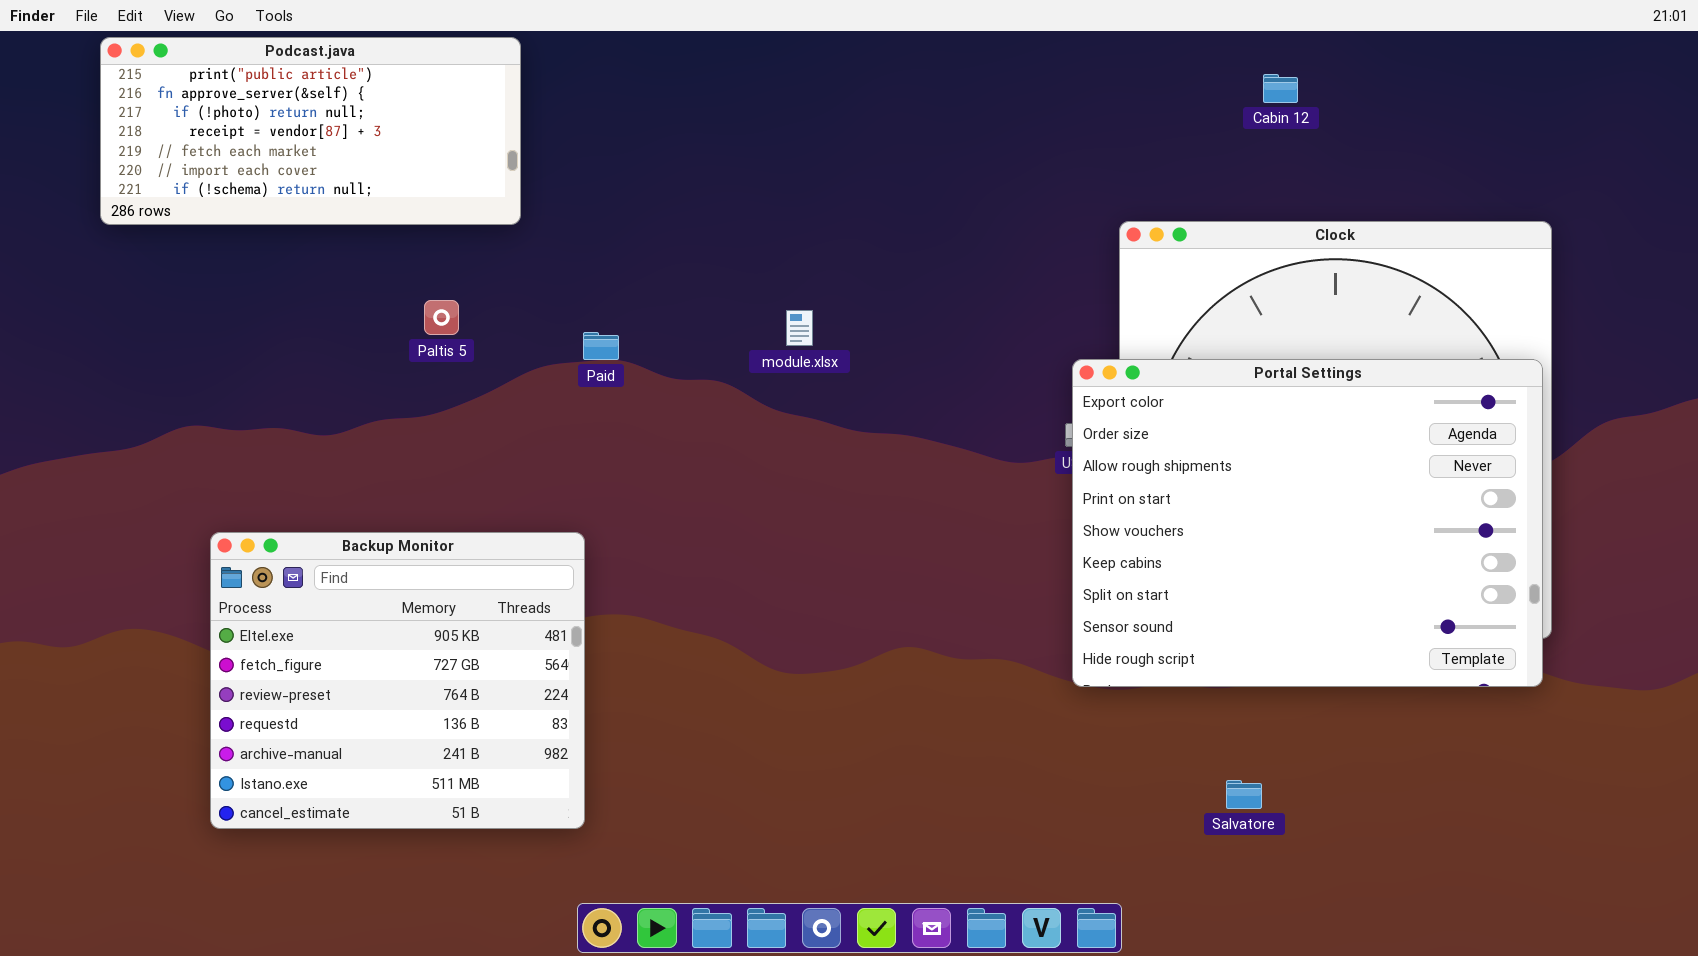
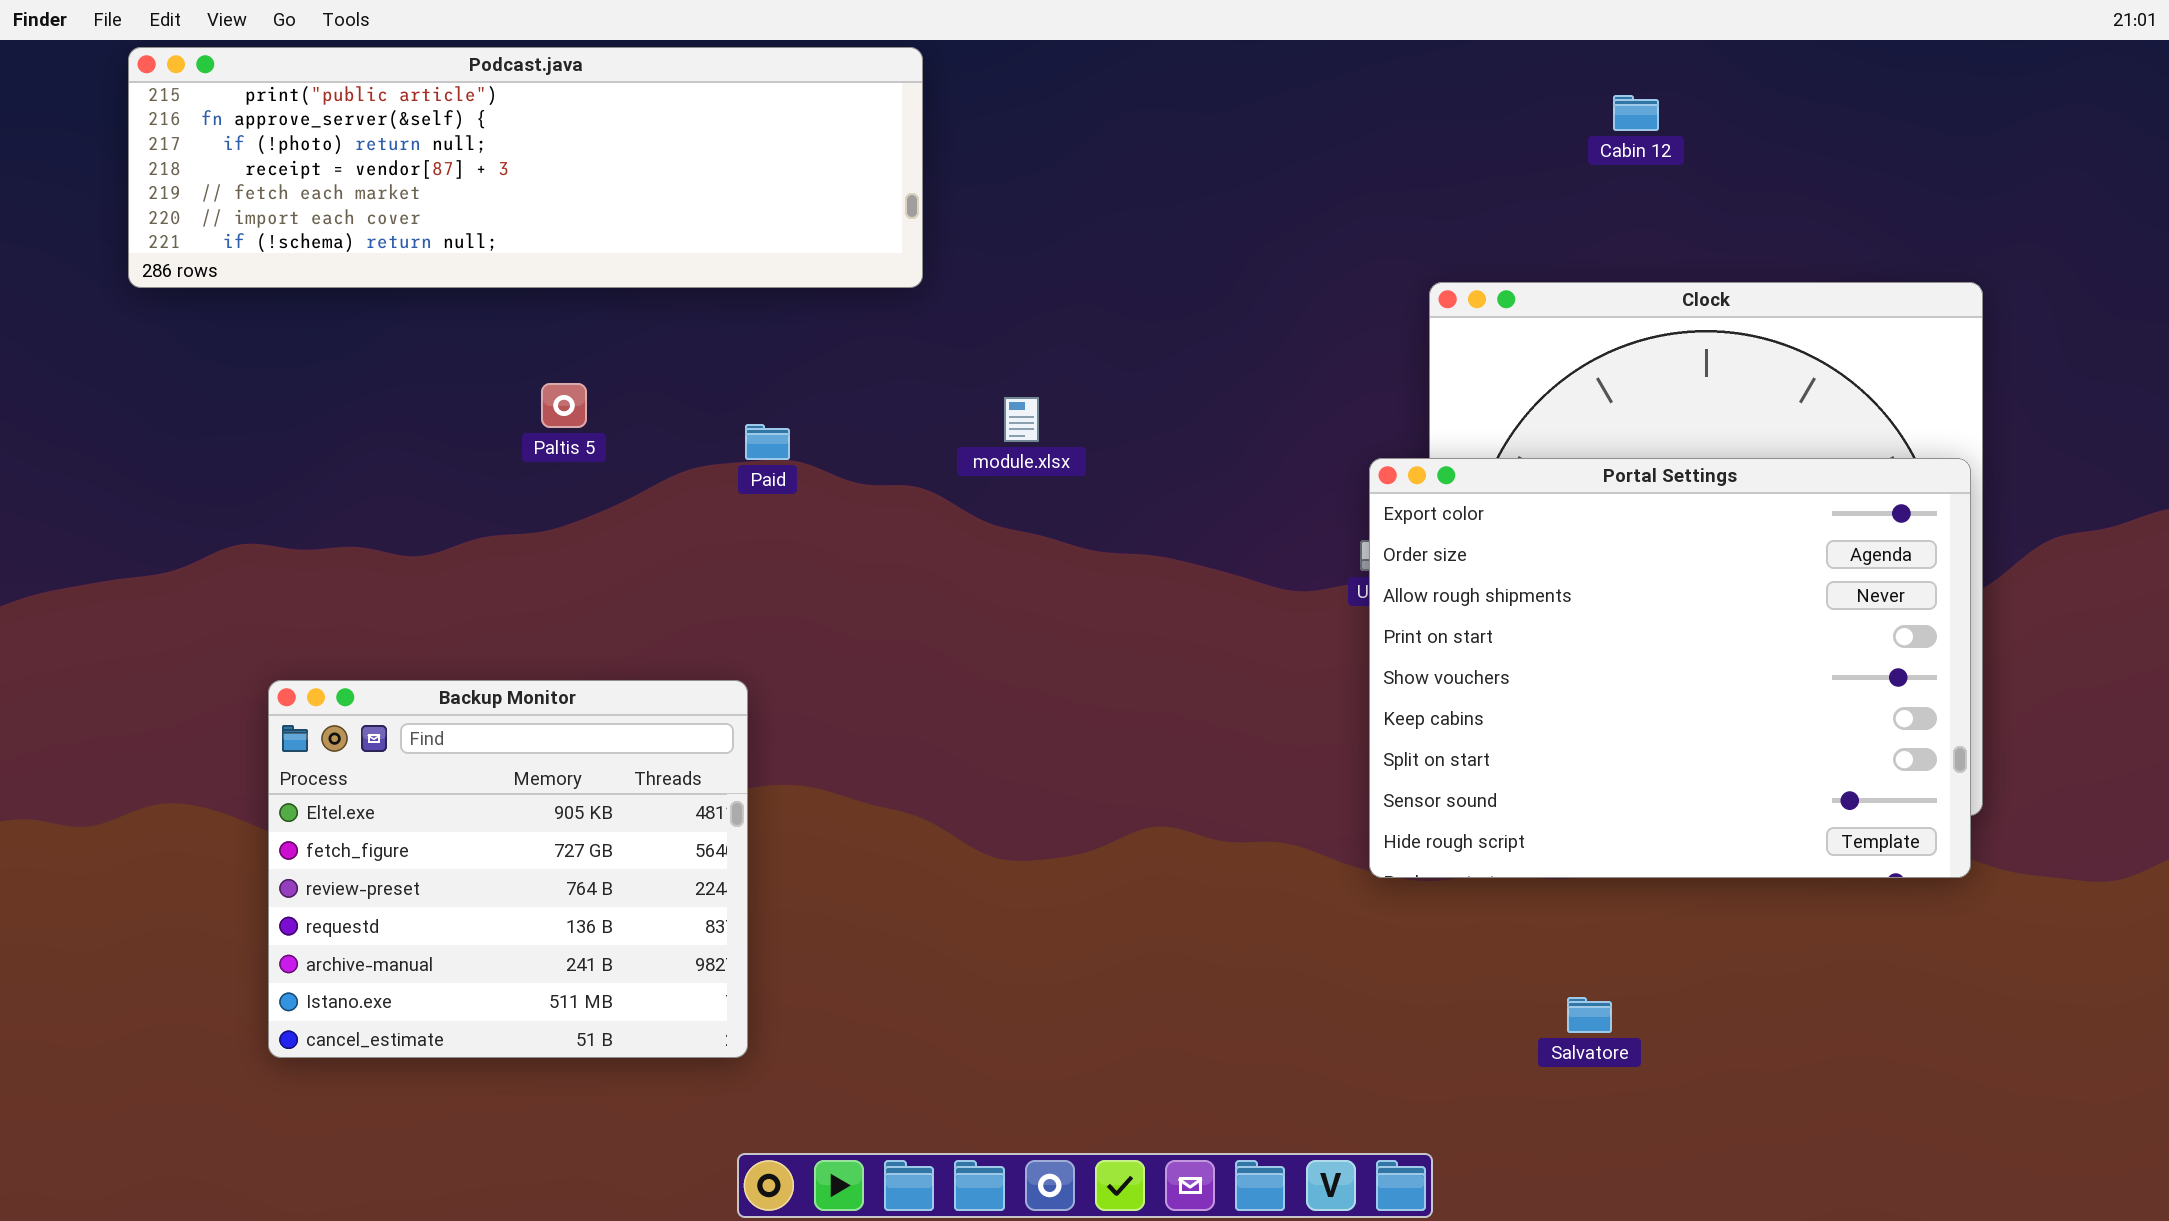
Podcast.java: [100,37,521,225] -> [128,47,923,288], resized

